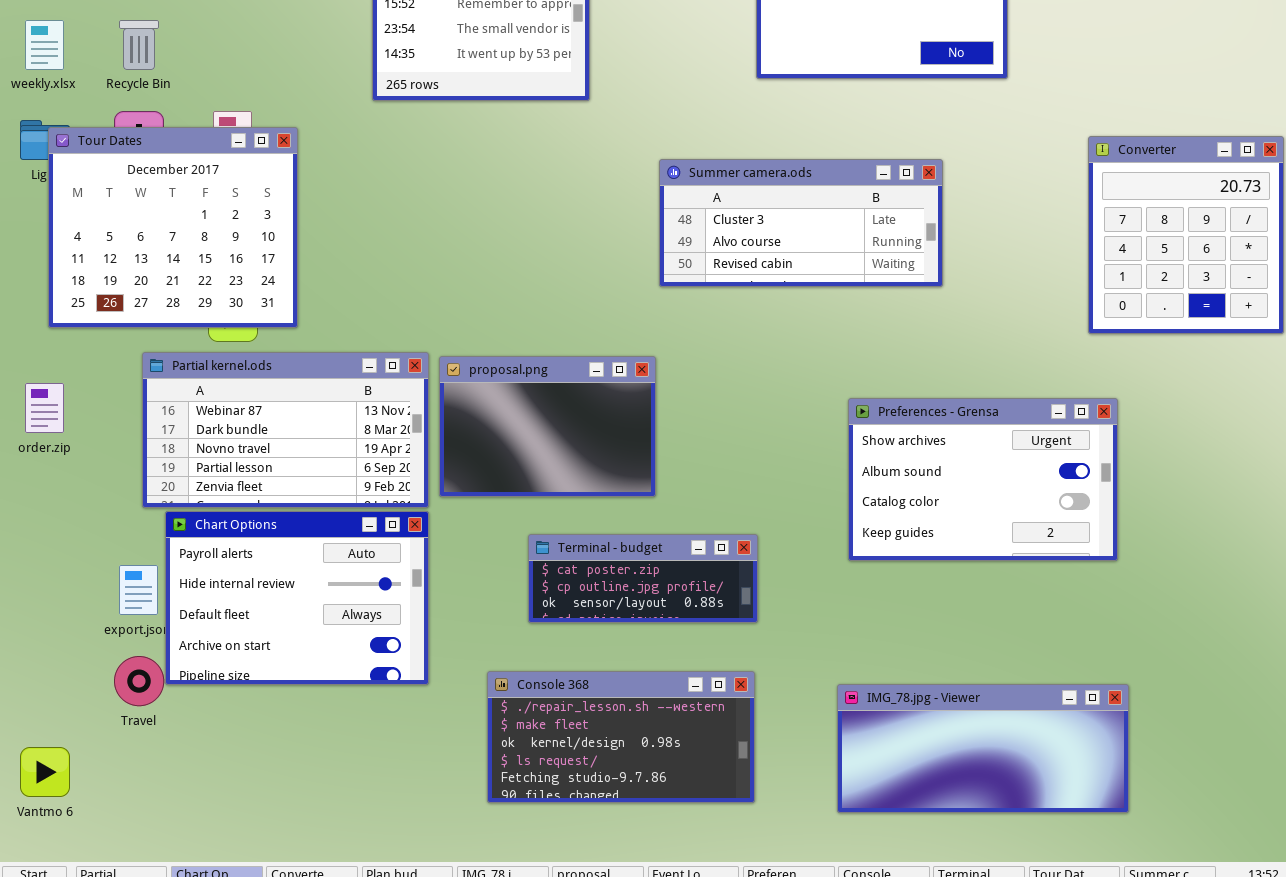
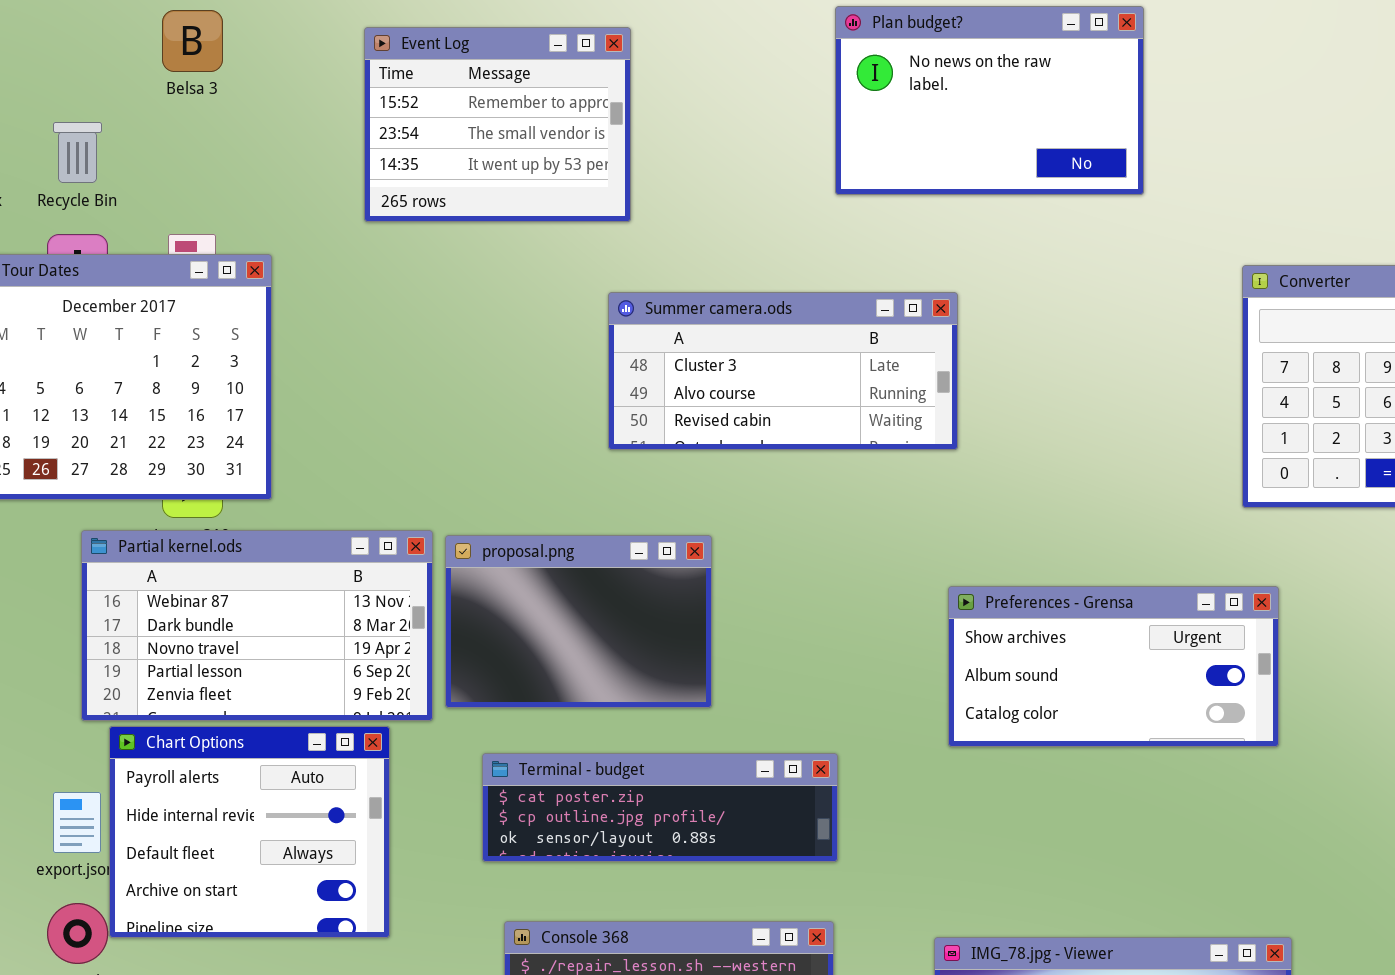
Summer camera.ods: [659,159,943,287] -> [608,292,958,450], moved
Preferences - Grensa: [848,398,1118,561] -> [948,586,1279,747], resized
Chart Options: [165,511,429,685] -> [109,726,390,938], resized
Terminal - budget: [528,534,758,623] -> [482,753,838,862], resized

